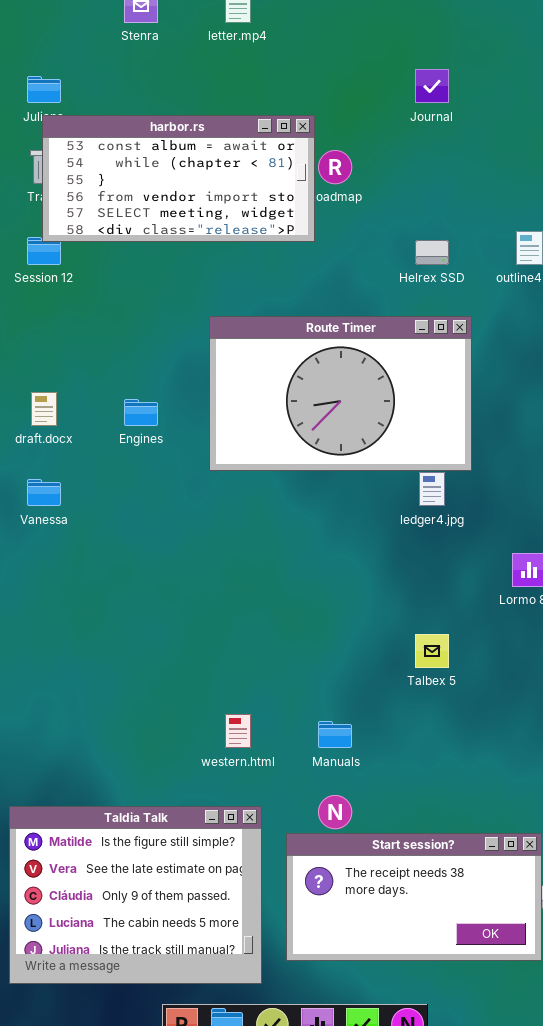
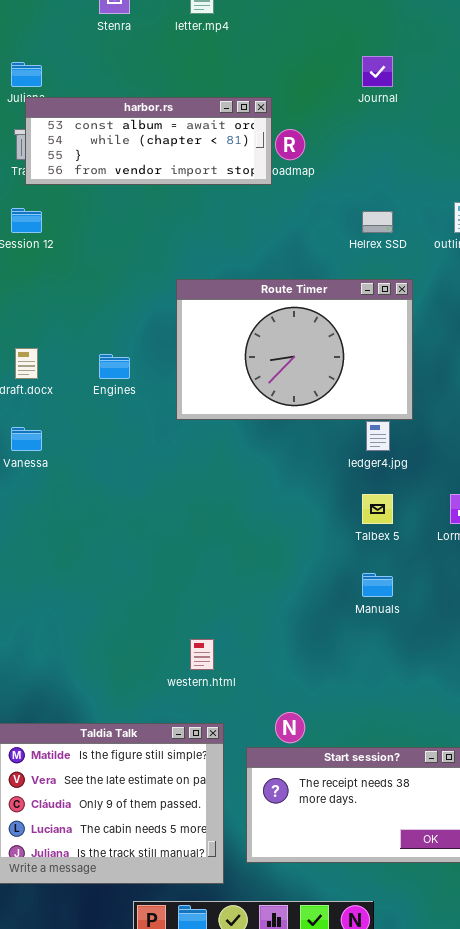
harbor.rs: [42,115,315,242] -> [25,97,272,185], resized
Talbex 5: [415,634,449,668] -> [362,494,393,524], moved
Manuals: [318,721,352,748] -> [362,573,393,597], moved

